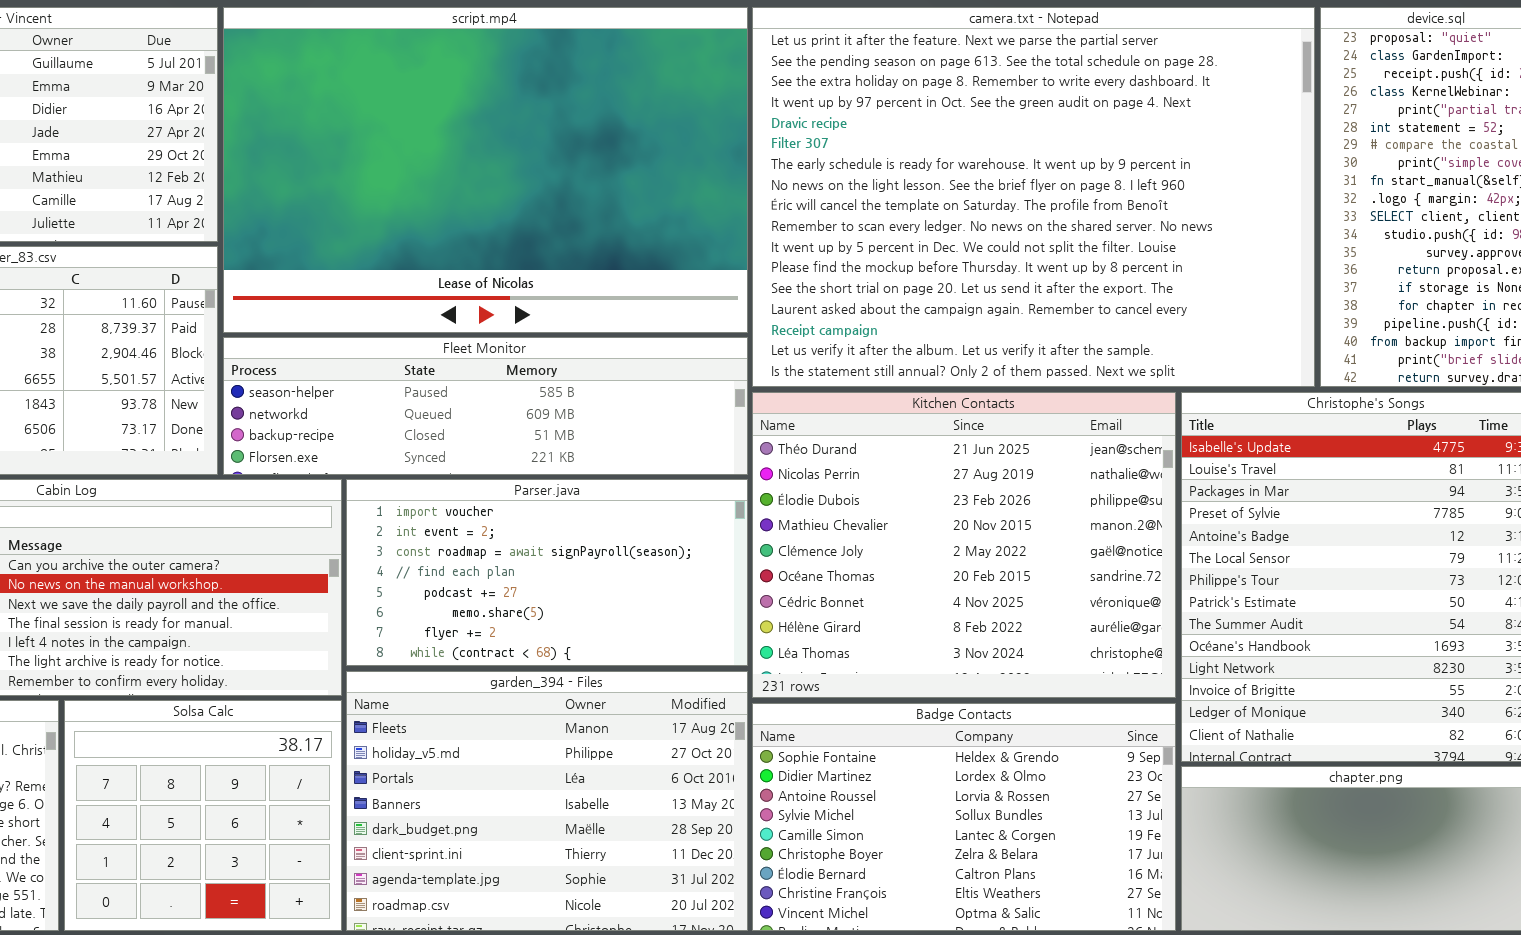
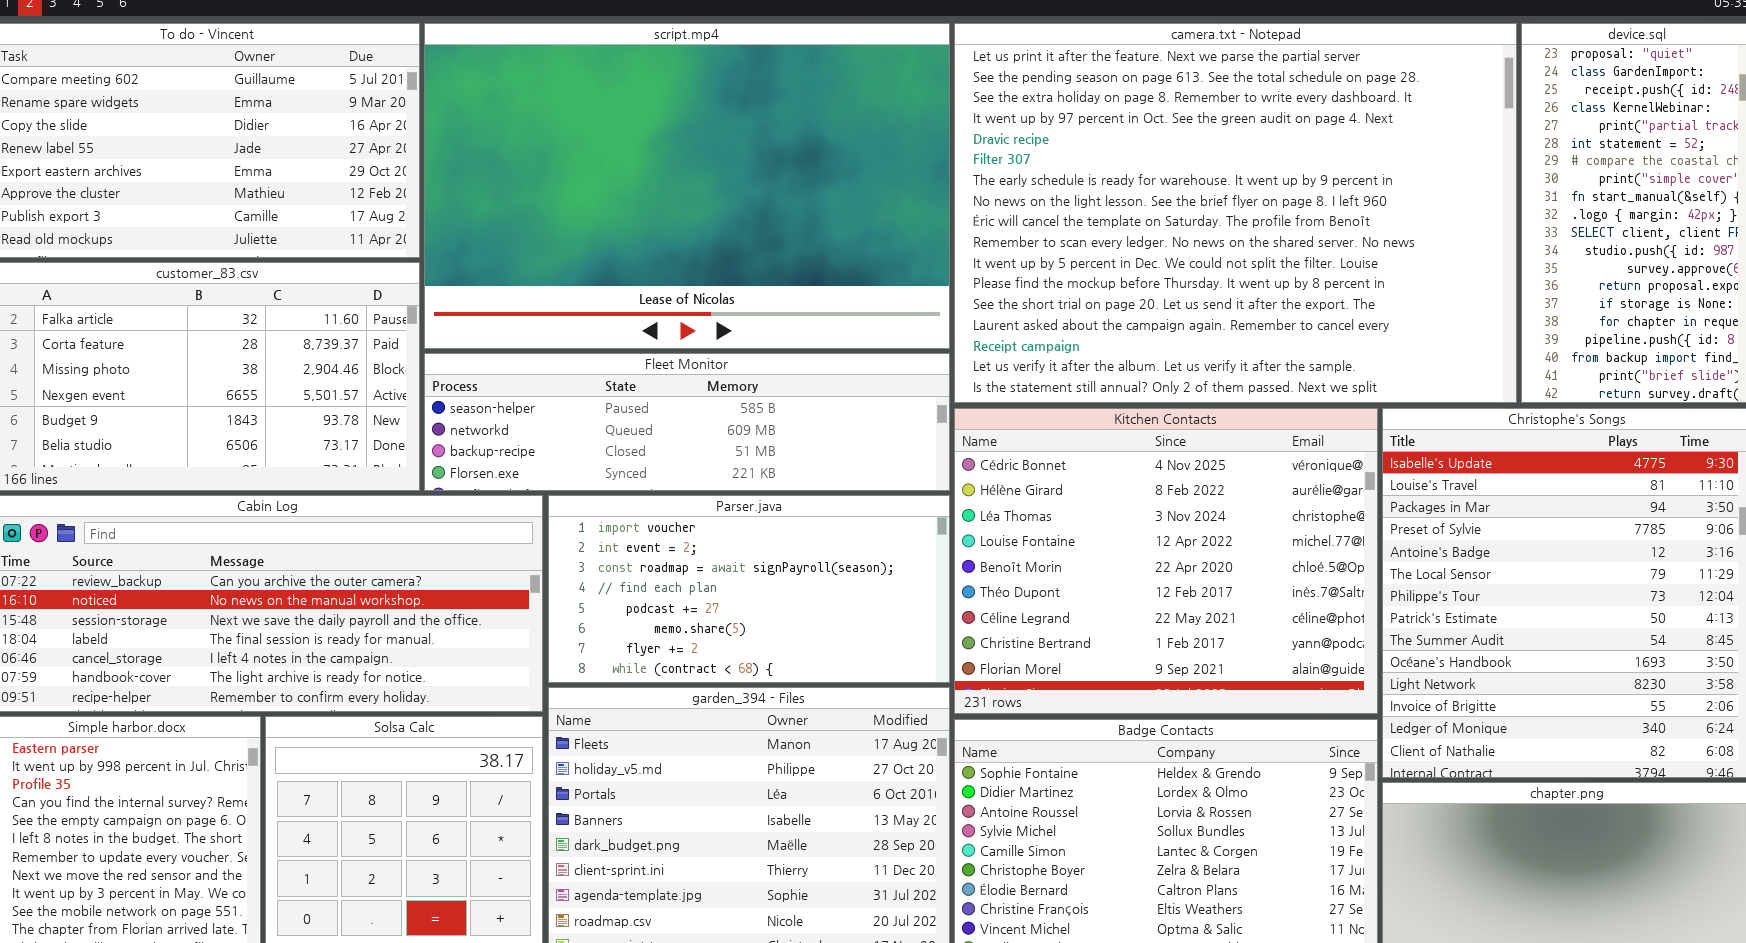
Kitchen Contacts: [752,392,1176,698] -> [954,408,1378,714], scrolled down 6 rows

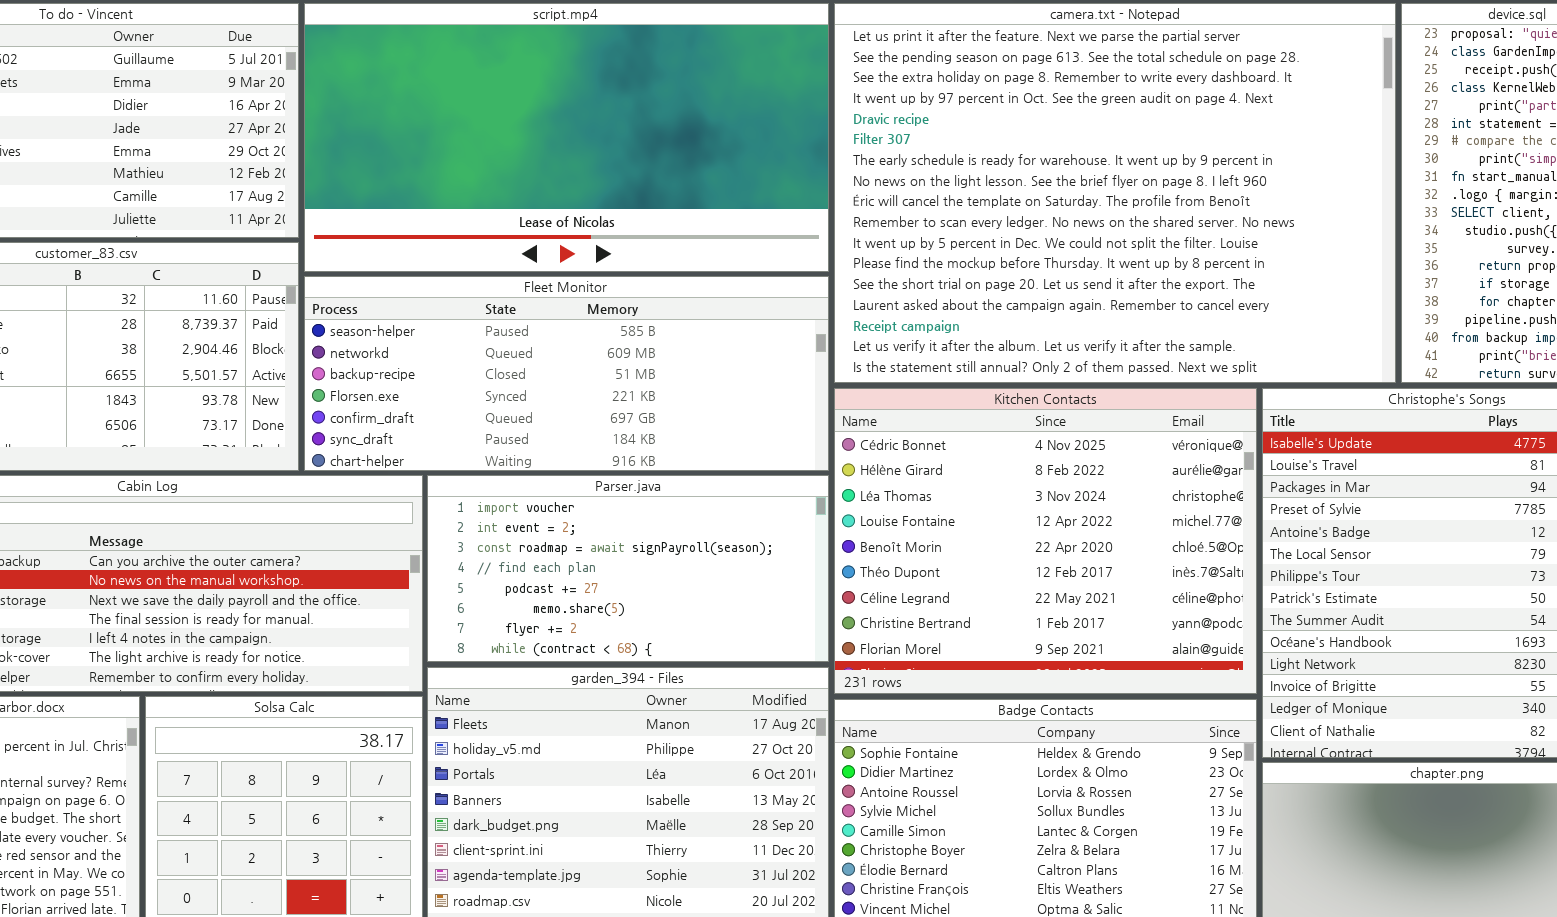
script.mp4: [424,23,950,349] -> [304,3,829,272], resized
Fleet Monitor: [424,353,950,491] -> [304,276,829,471], resized

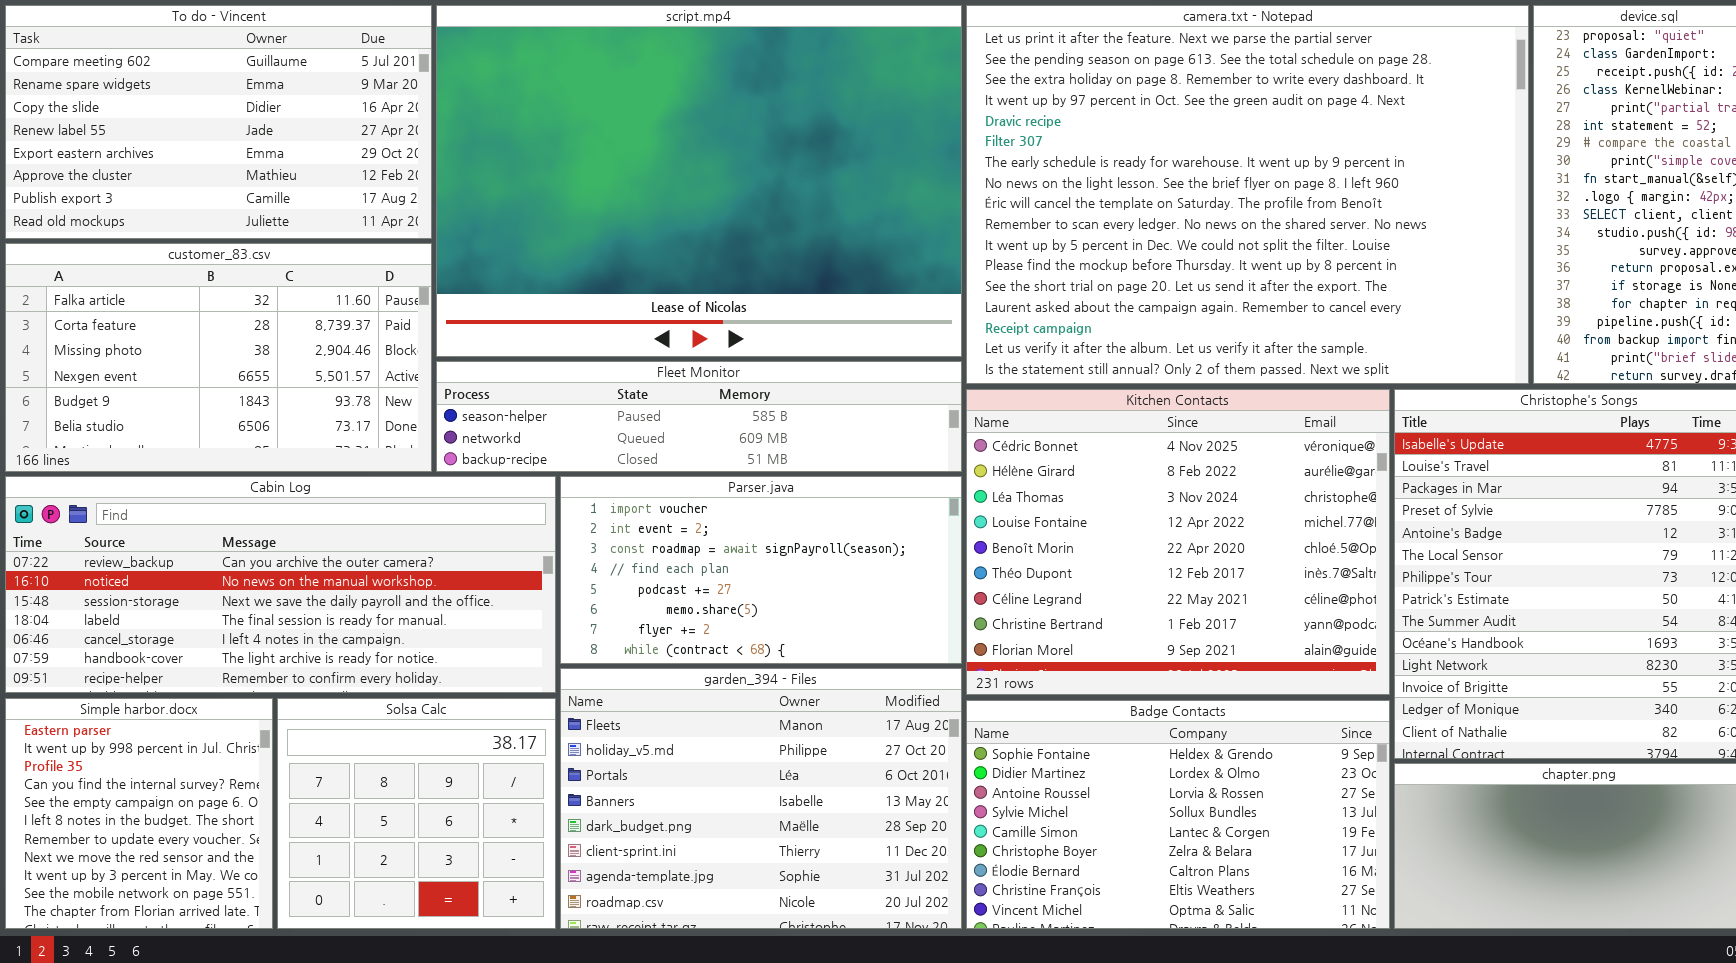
script.mp4: [304,3,829,272] -> [436,5,962,357], resized
Fleet Monitor: [304,276,829,471] -> [436,361,962,472], resized

